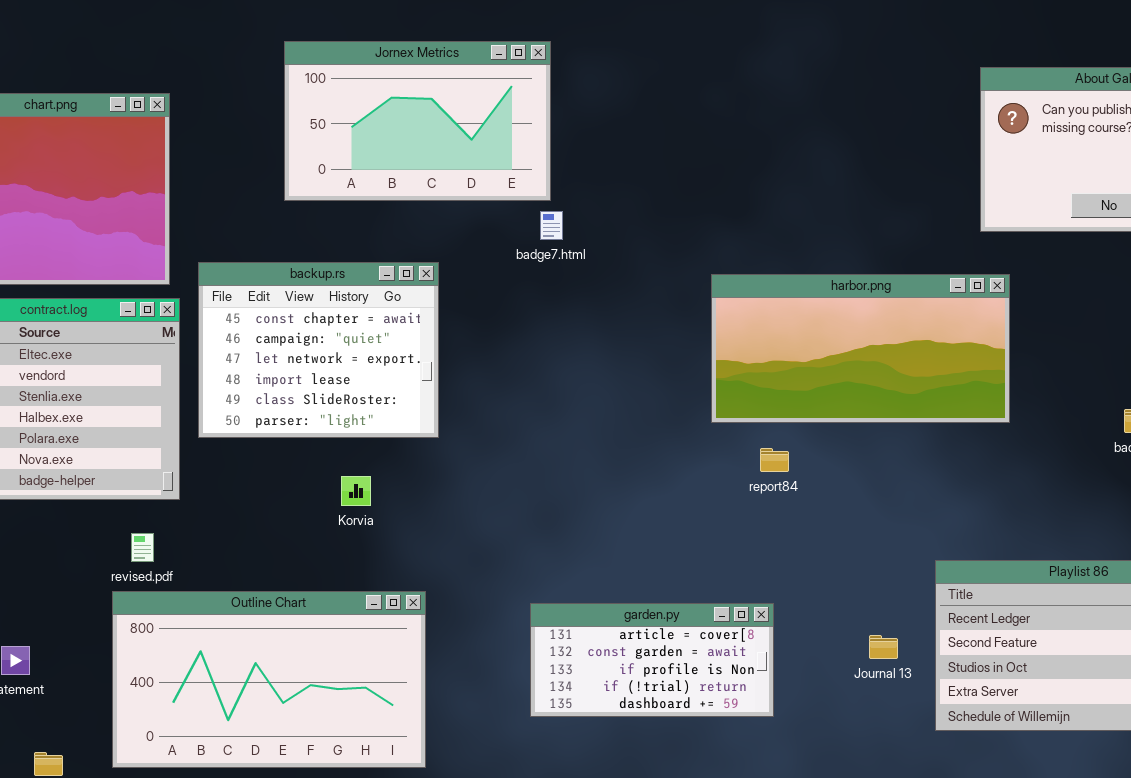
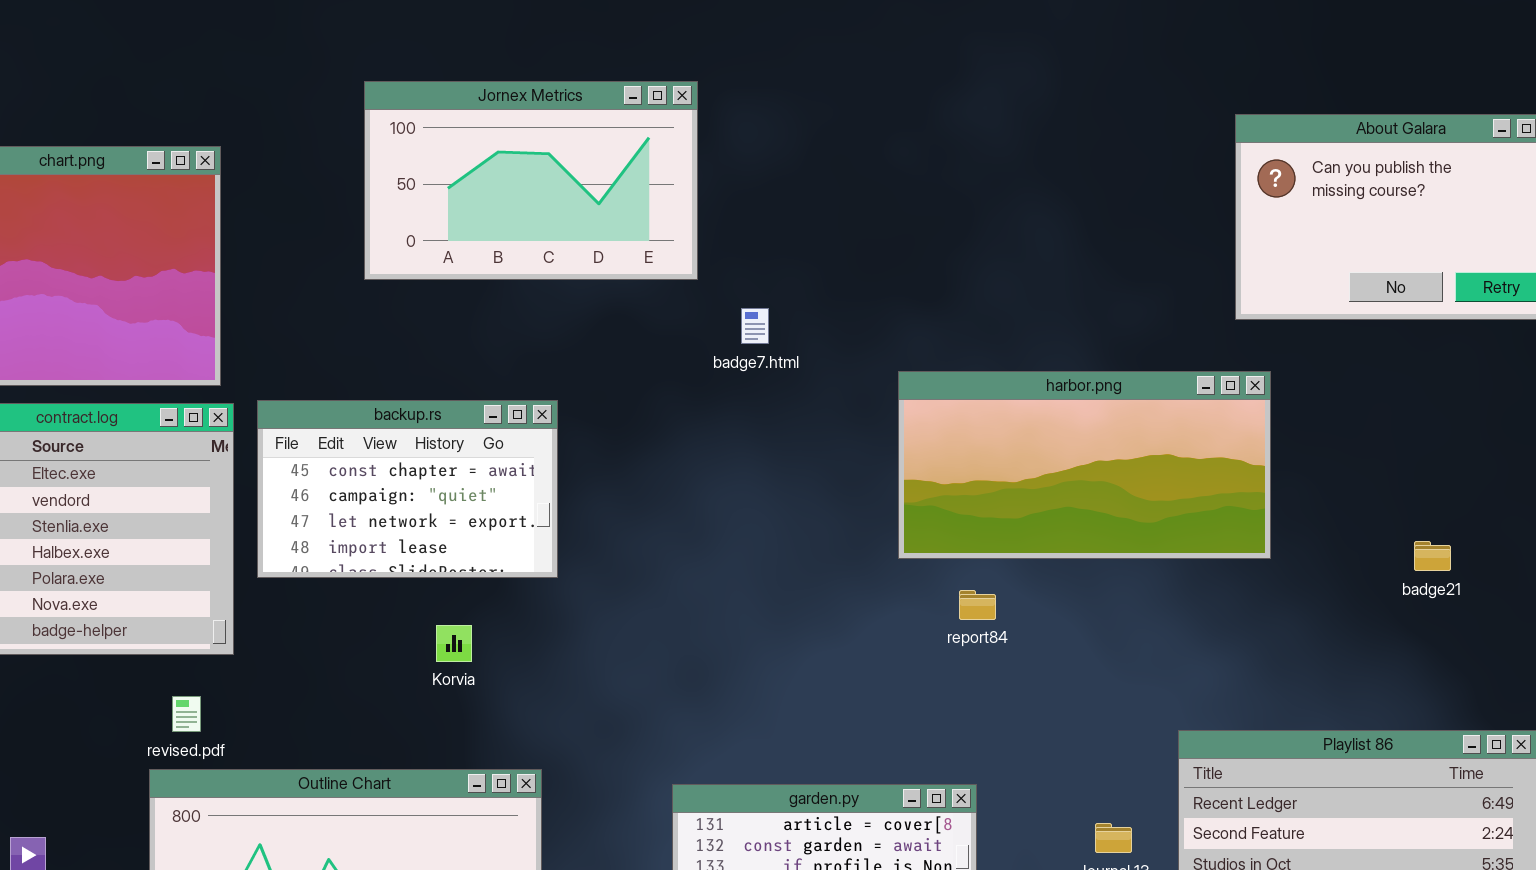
badge7.html: [540,211,563,240] -> [741,308,769,344], moved
backup.rs: [198,262,439,438] -> [257,400,558,578], resized

